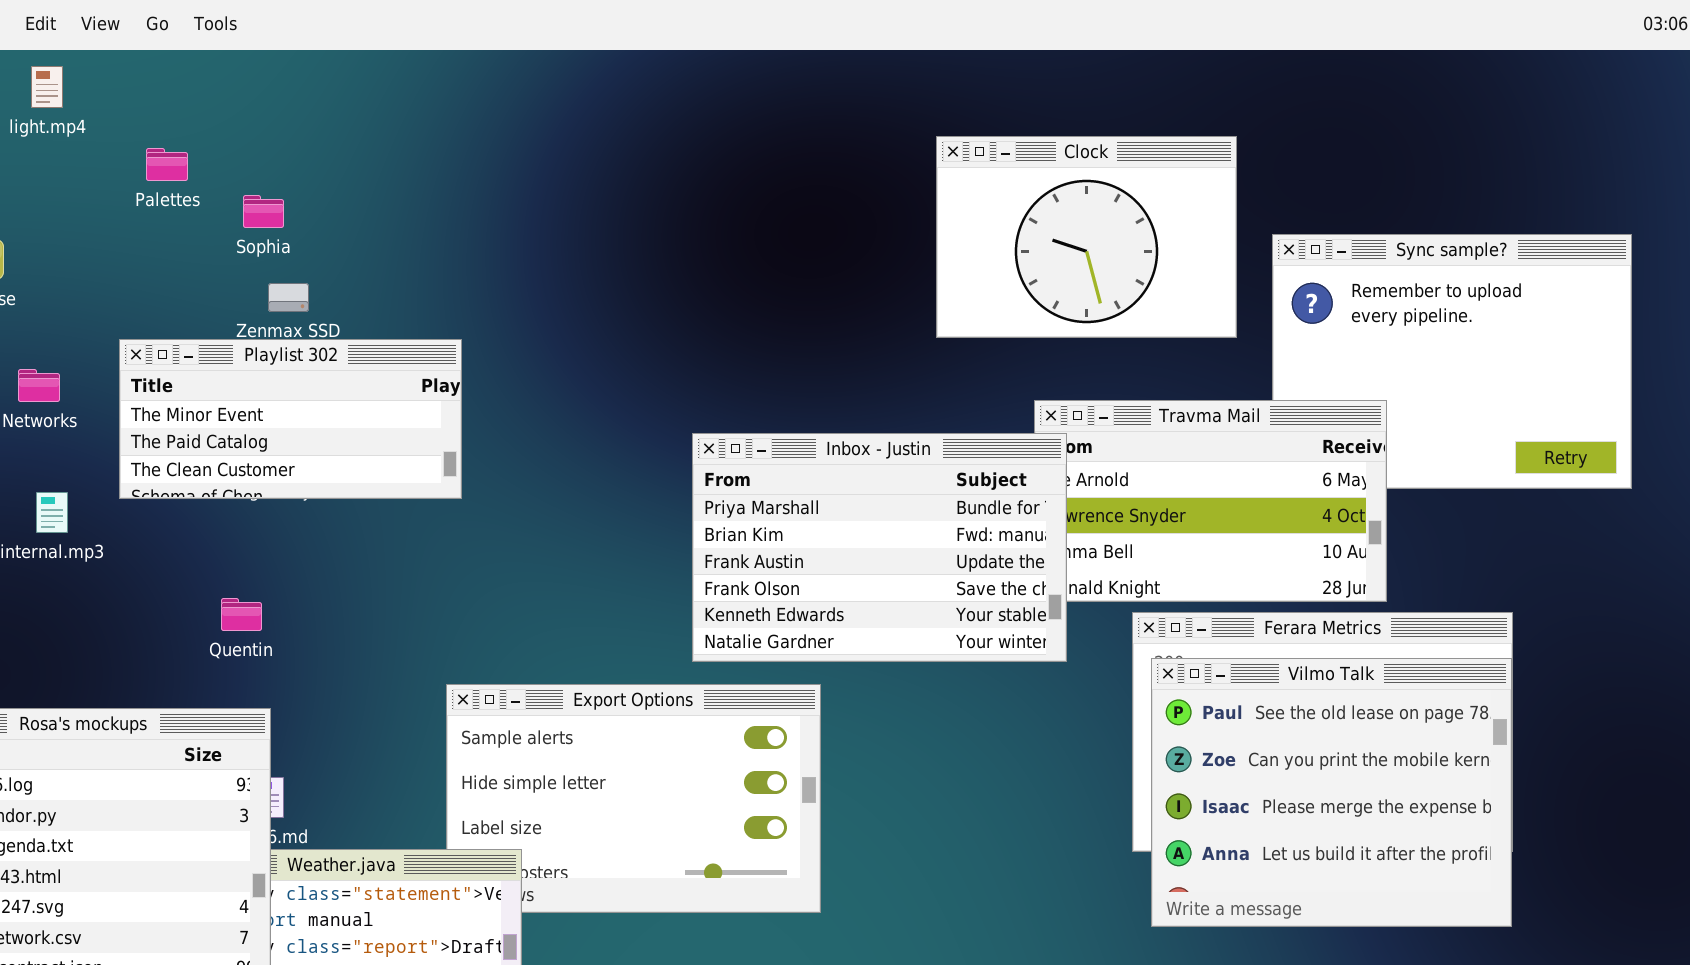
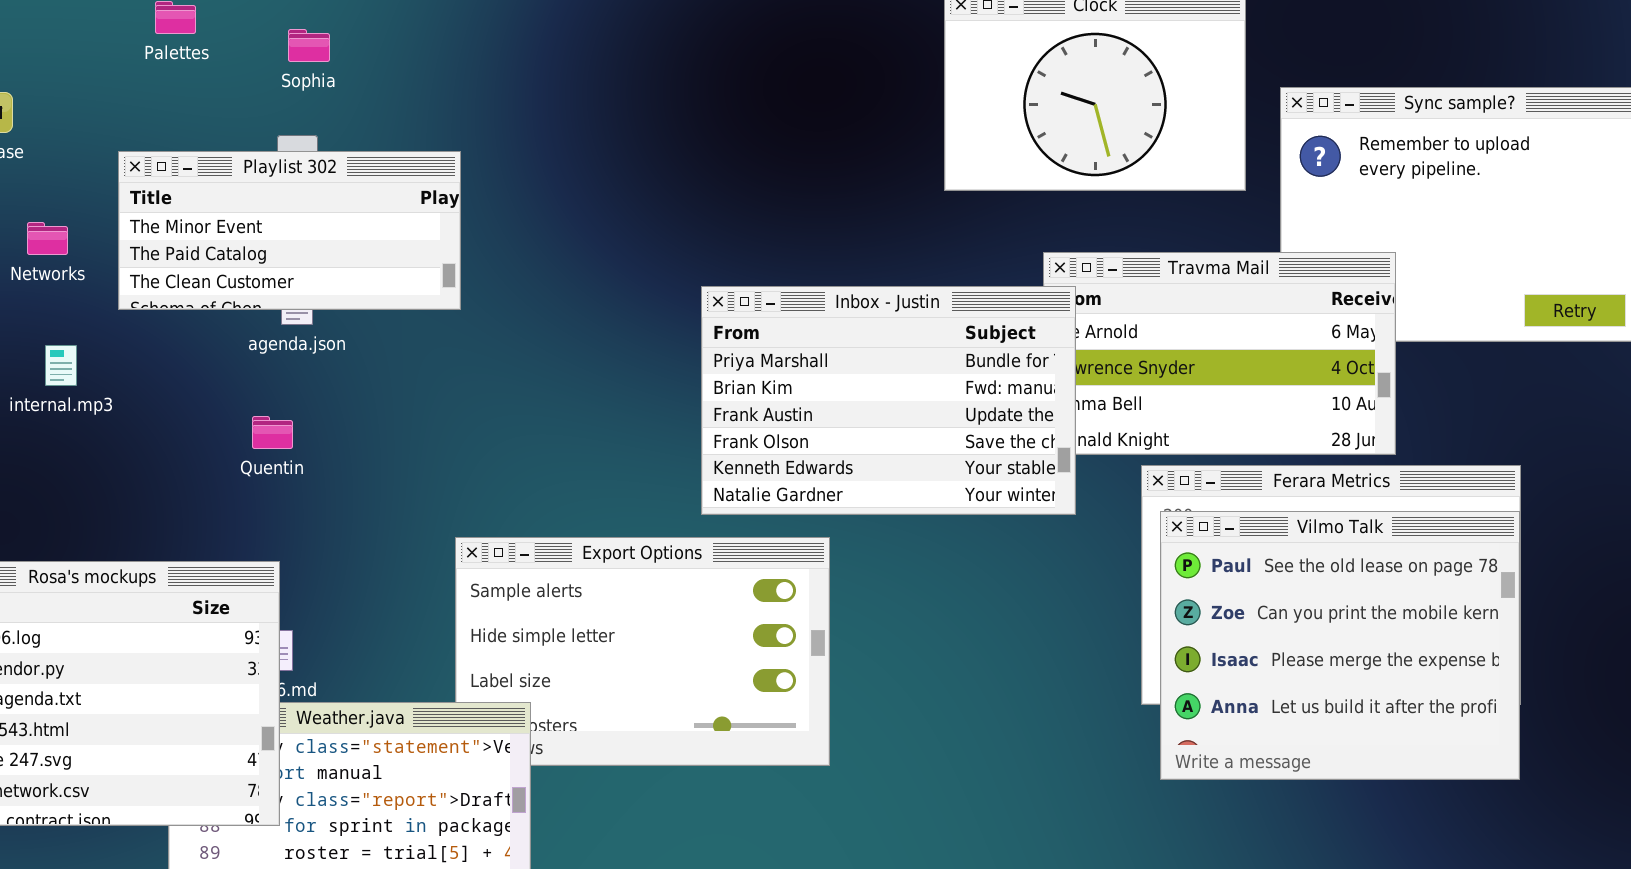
Sophia: [243,195,284,228] -> [288,29,330,62], moved
Playlist 302: [119,339,462,499] -> [118,151,461,310], moved
Quentin: [221,598,262,631] -> [252,416,293,449], moved

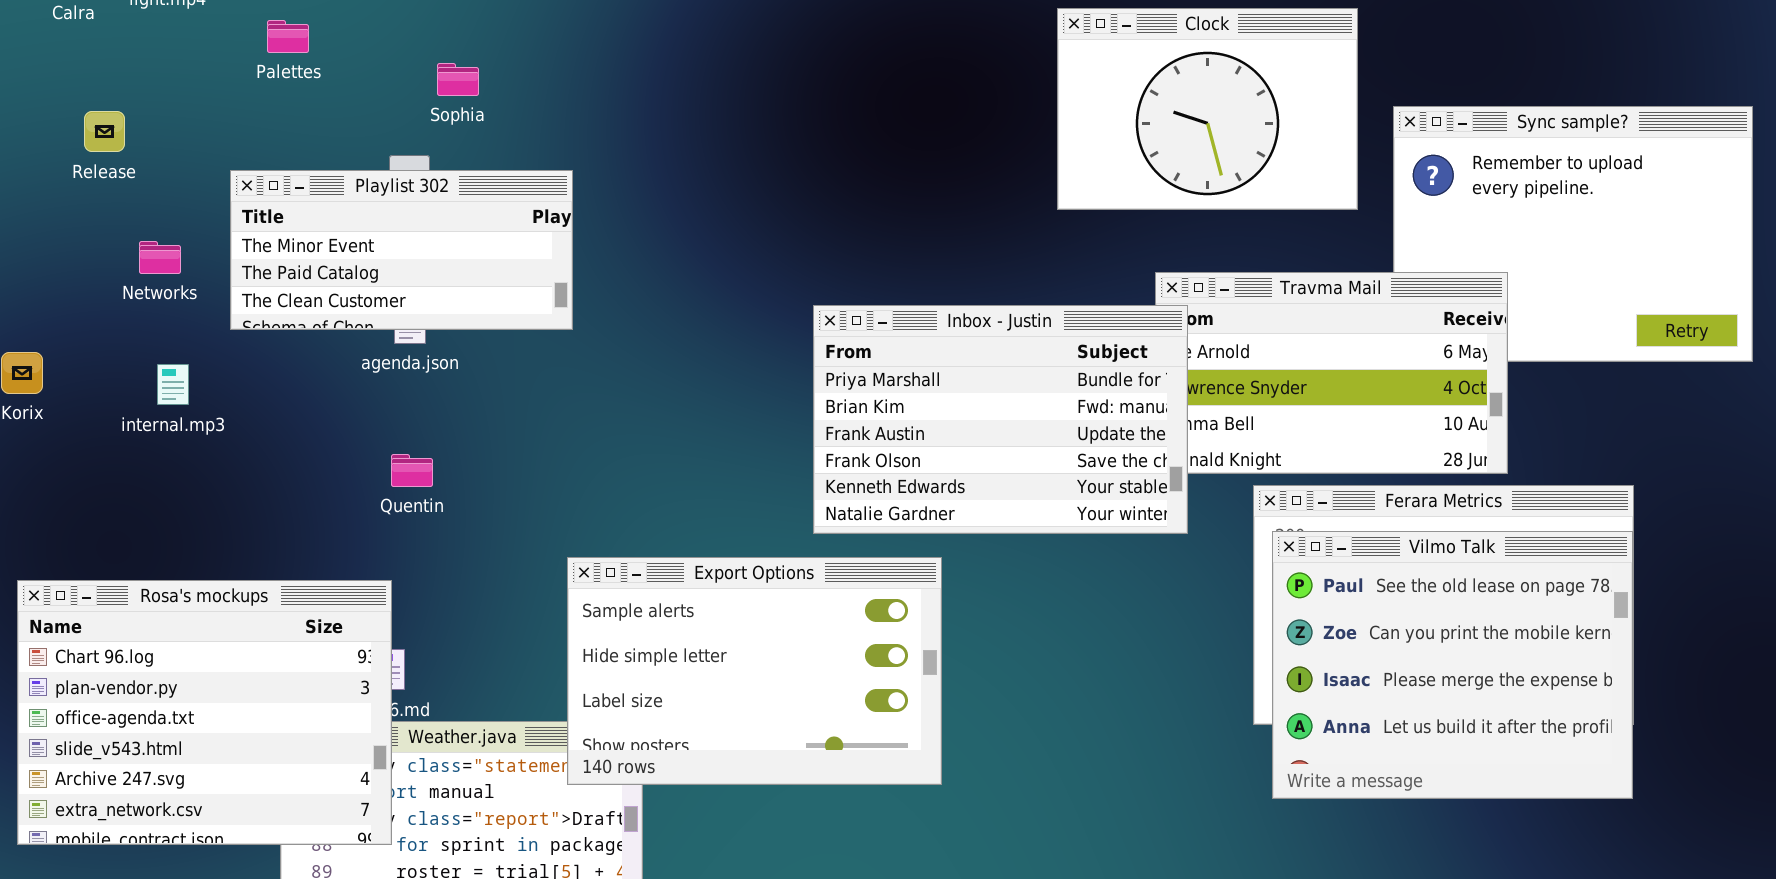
Sophia: [288,29,330,62] -> [437,63,479,96], moved
Quentin: [252,416,293,449] -> [391,454,433,487], moved
Export Options: [455,537,830,766] -> [567,557,942,785], raised

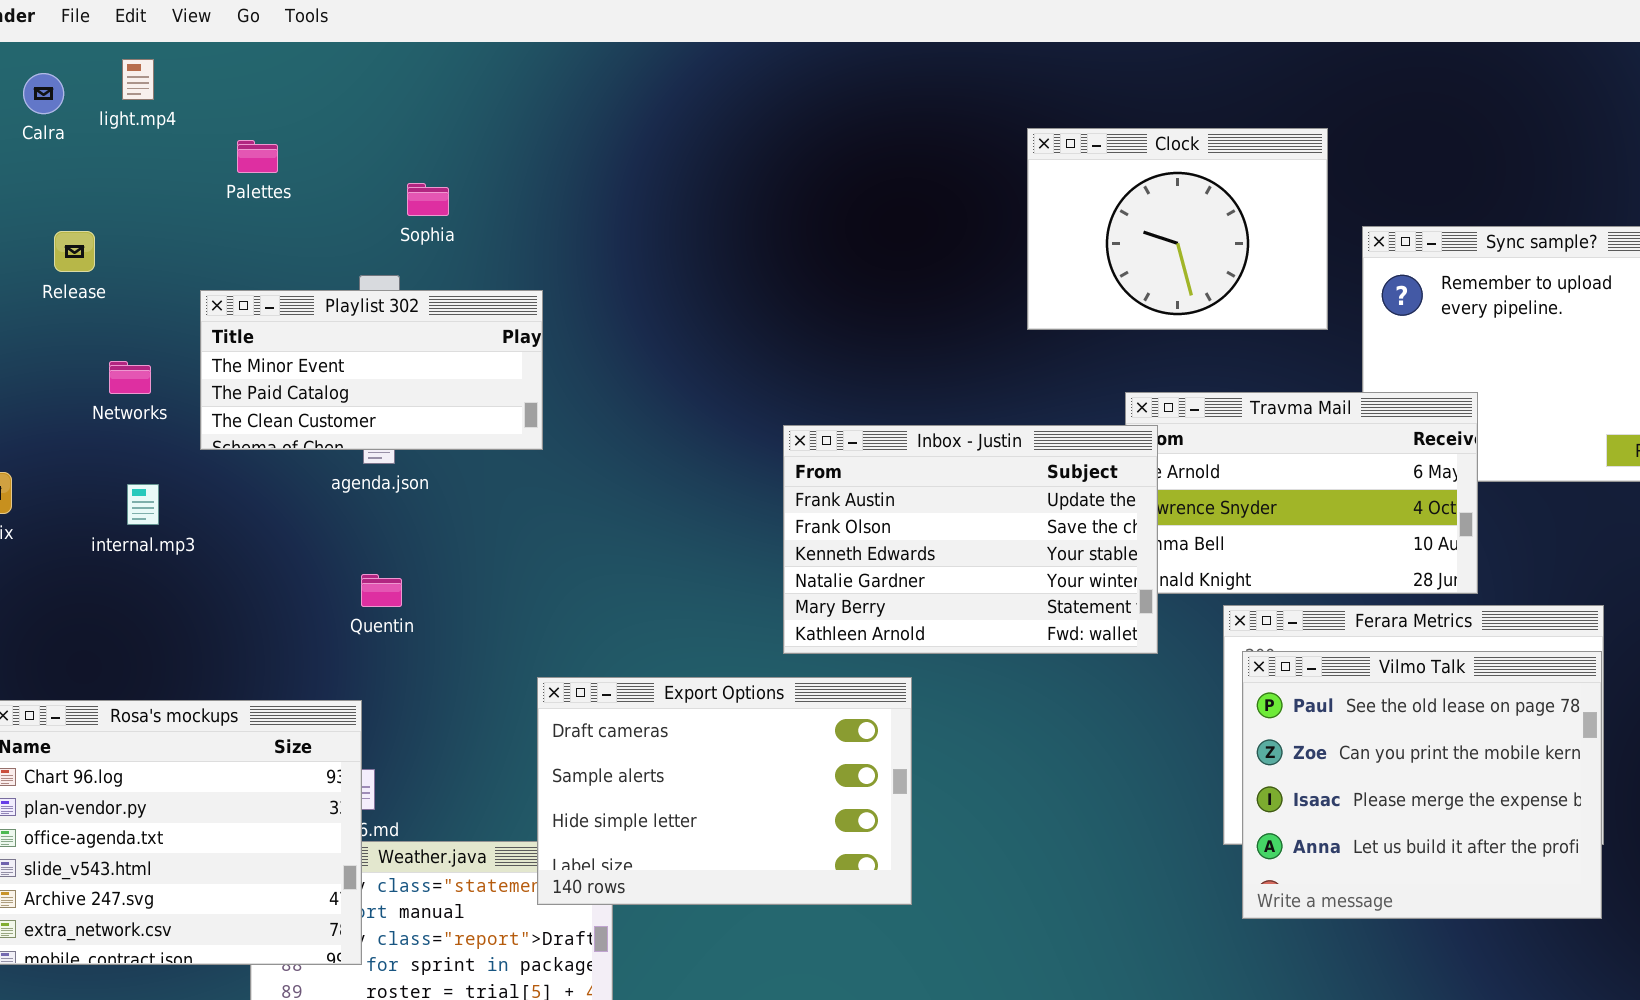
Inbox - Justin: [813,305,1188,534] -> [783,425,1158,654], scrolled down 2 rows
Export Options: [567,557,942,785] -> [537,677,912,905], scrolled up 1 row

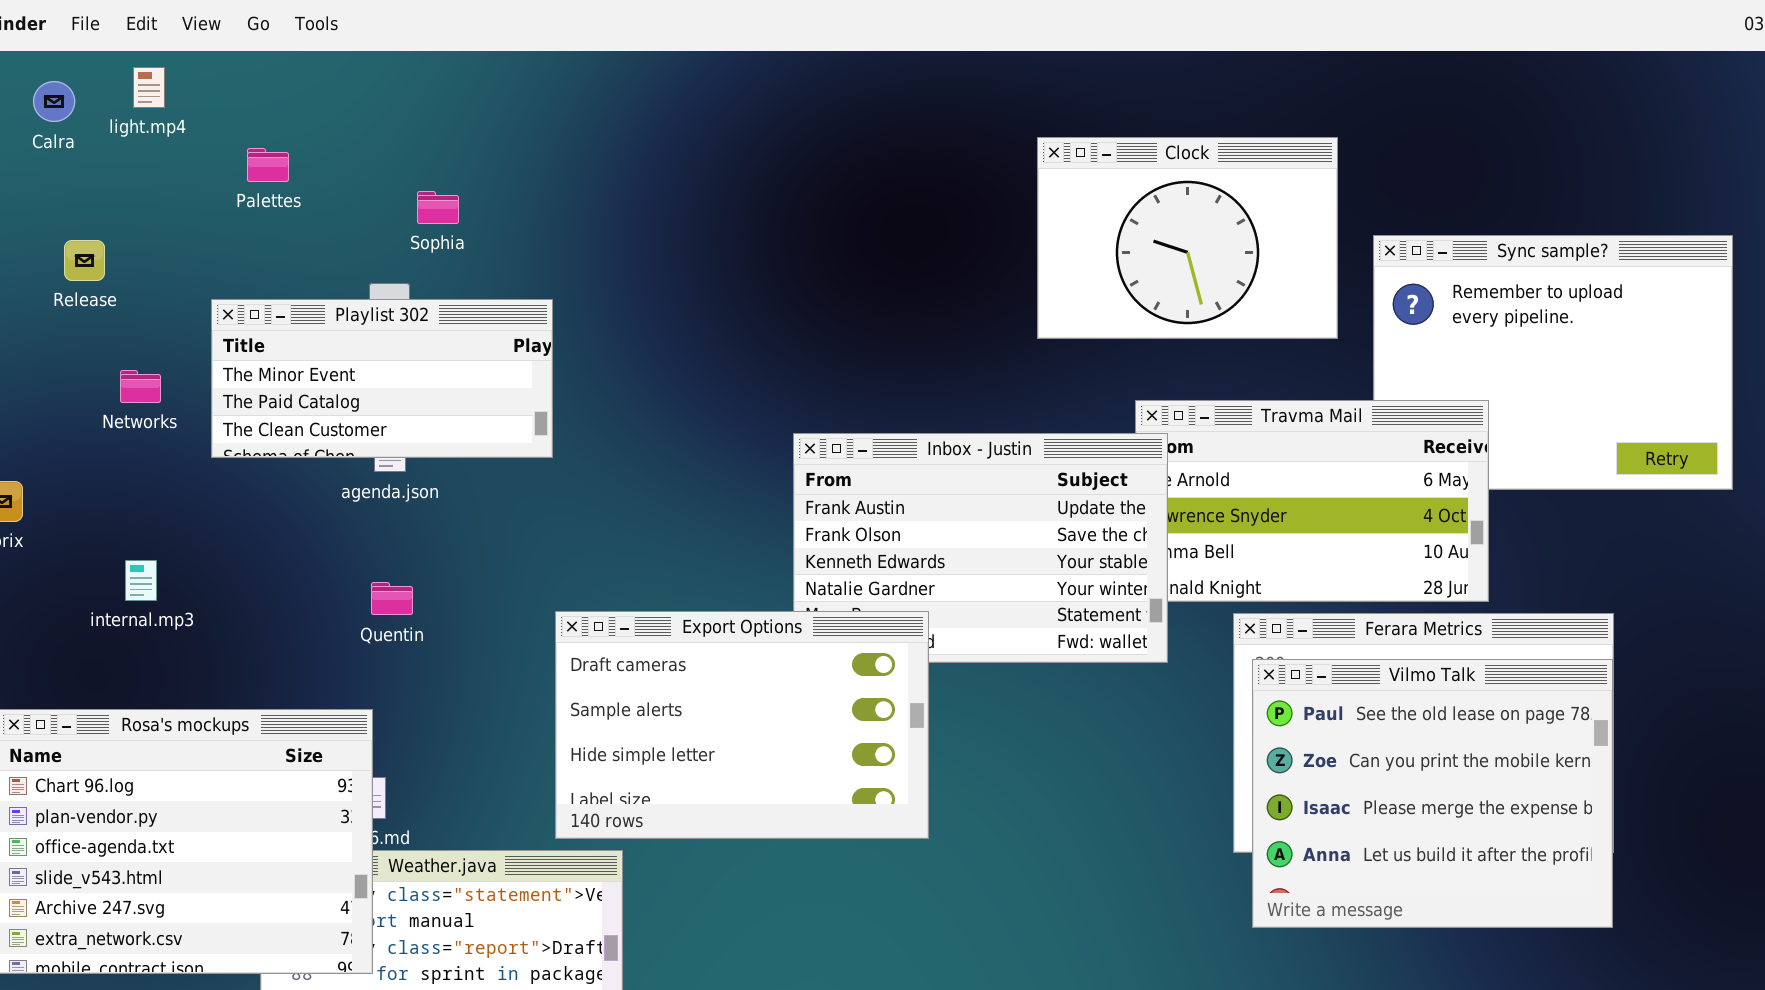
internal.mp3: [127,484,159,525] -> [125,560,157,601], moved
Export Options: [537,677,912,905] -> [555,611,929,839], moved

